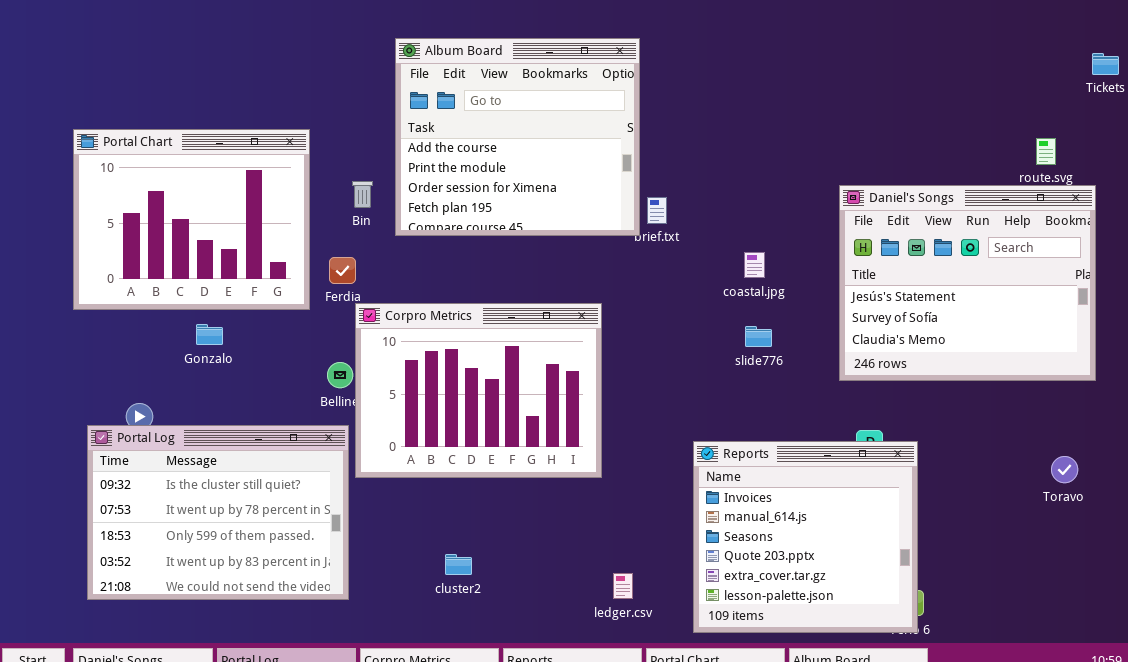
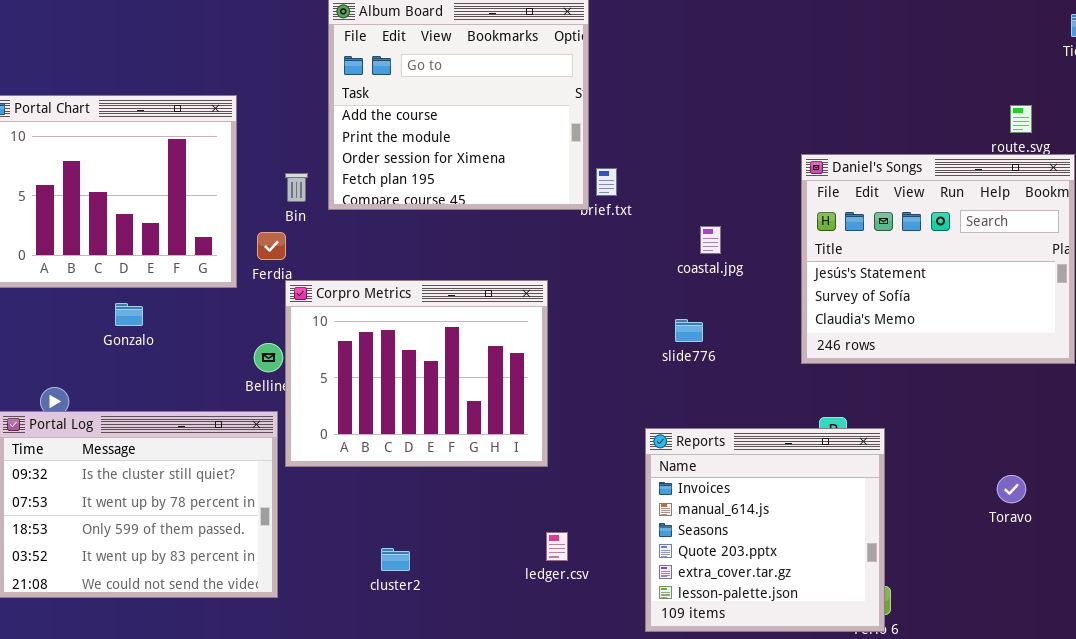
Bin: [352,181,373,208] -> [285,173,308,202], moved
slide776: [745,326,772,347] -> [675,319,703,342], moved
Toravo: [1051,456,1078,483] -> [997,475,1026,503], moved
ledger.csv: [613,573,633,599] -> [546,532,568,561], moved

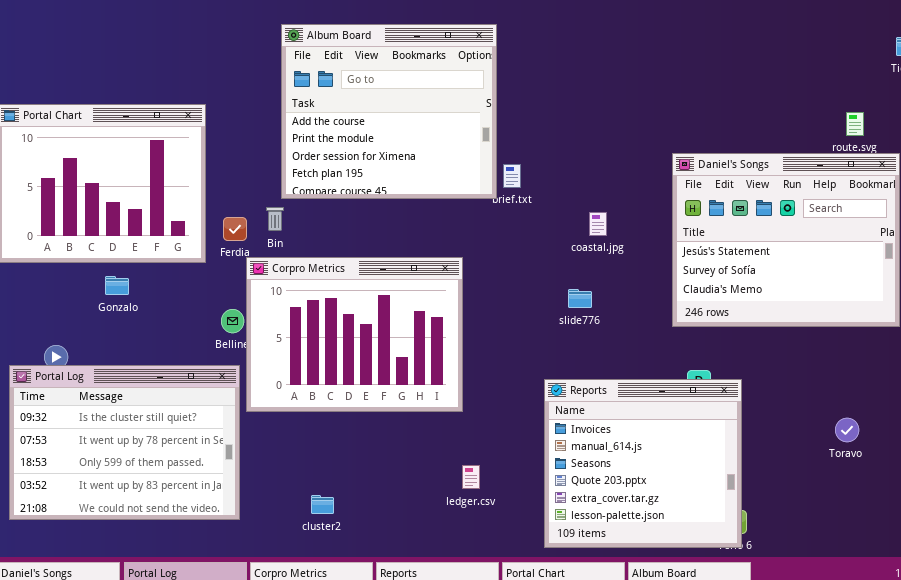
Bin: [285,173,308,202] -> [266,207,284,231], moved
cluster2: [381,548,410,571] -> [311,495,334,514], moved

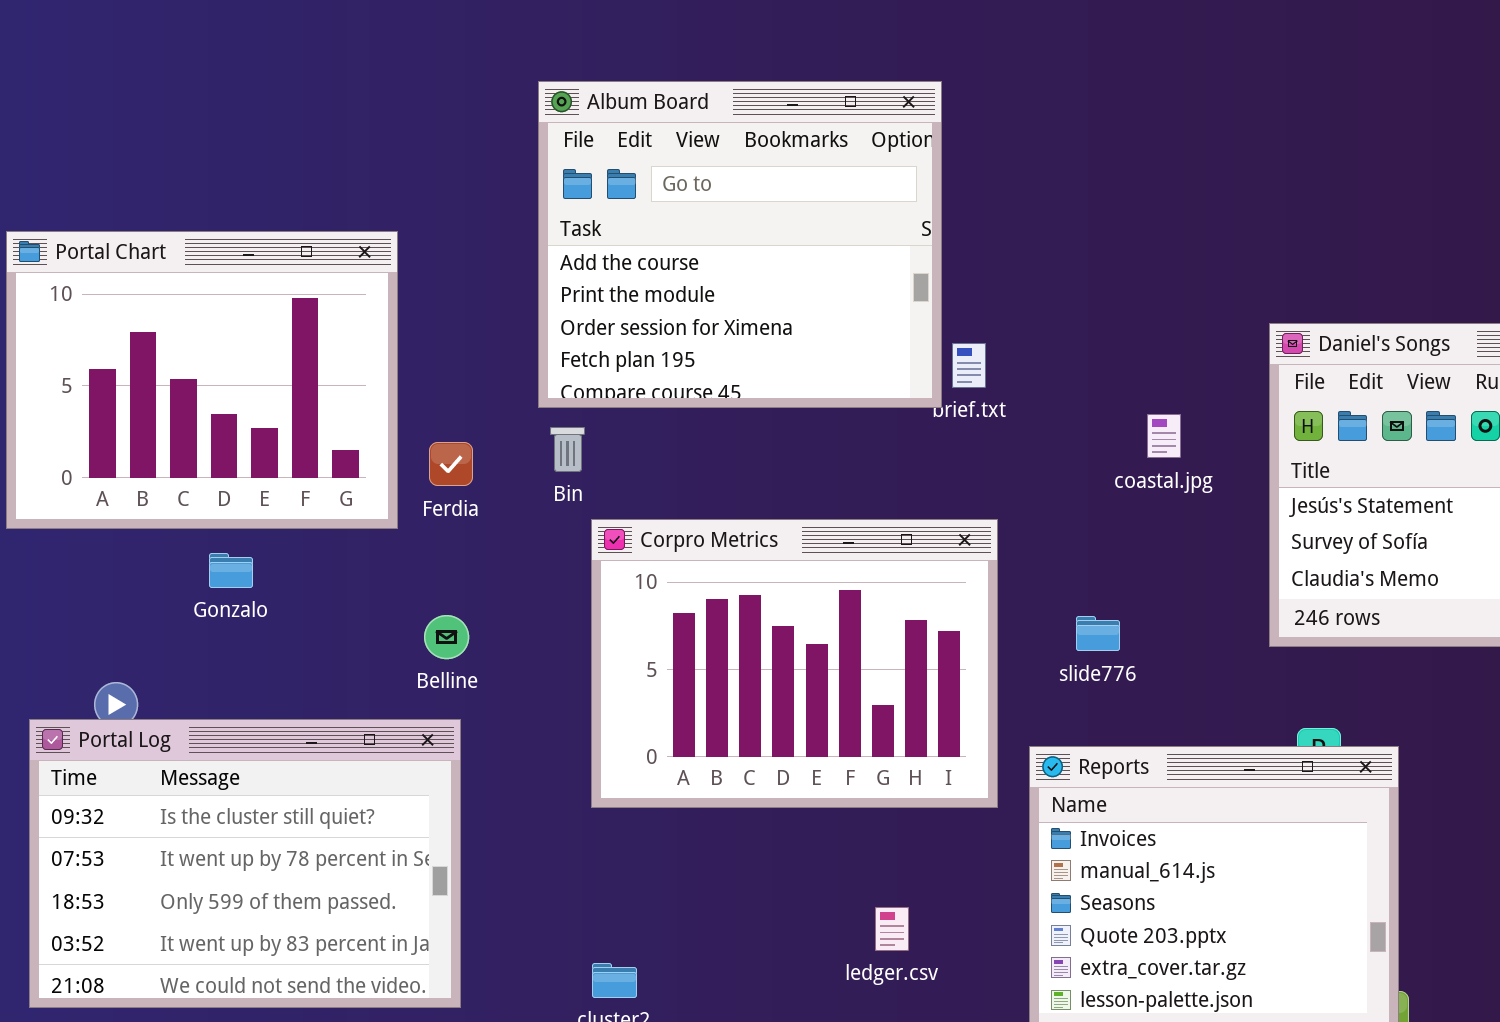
Bin: [266,207,284,231] -> [550,427,585,472], moved
coastal.jpg: [589,212,607,236] -> [1147,414,1181,458], moved
Corpro Metrics: [246,257,463,412] -> [591,519,998,808], moved
slide776: [568,289,592,308] -> [1076,616,1120,651], moved

